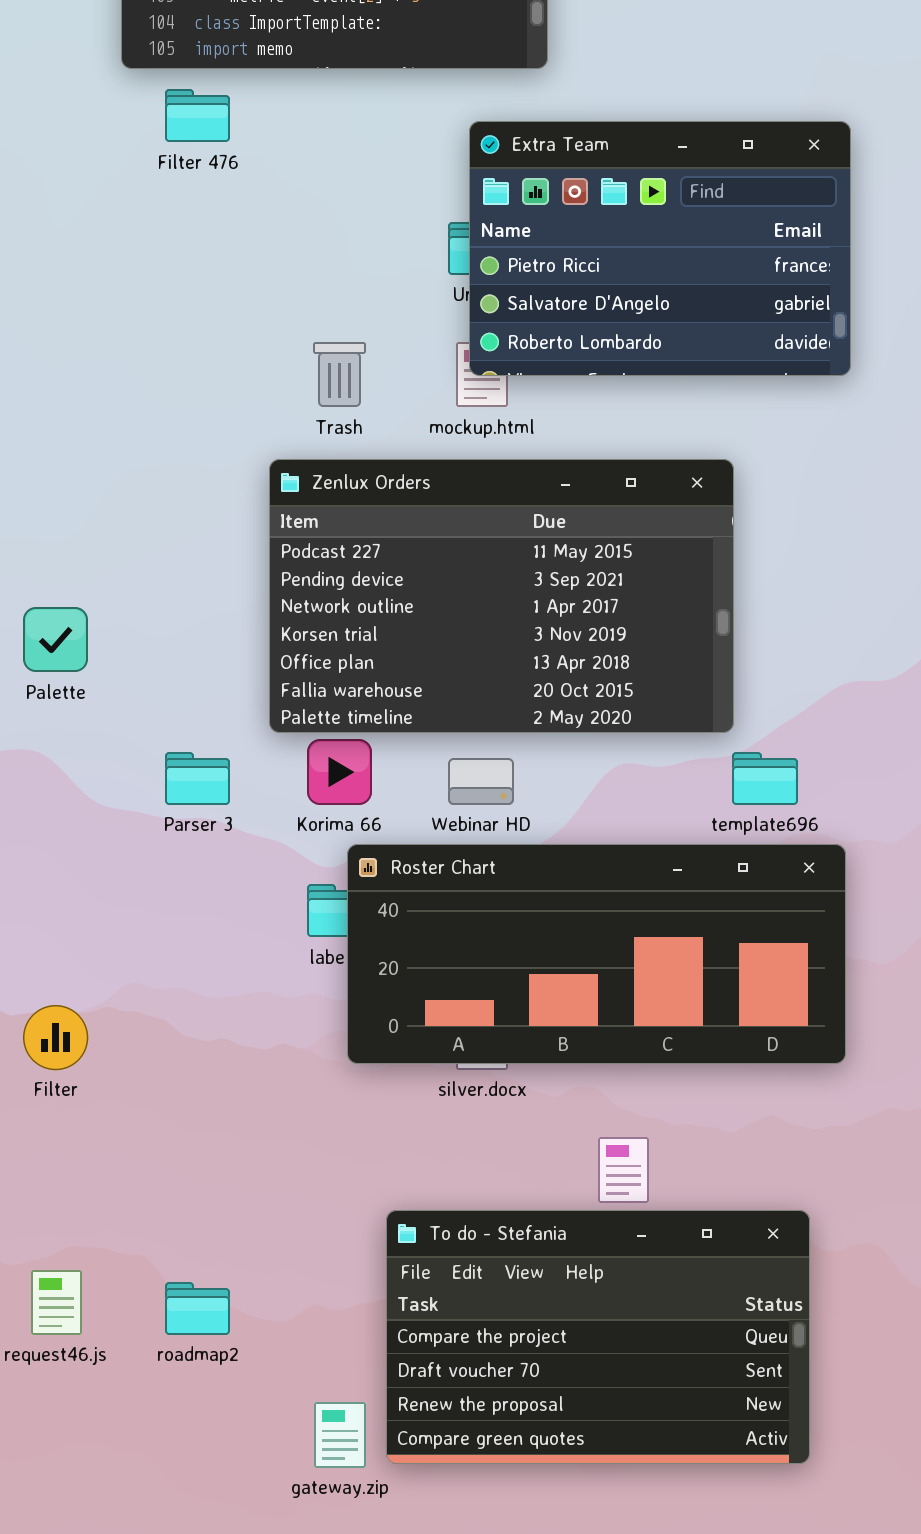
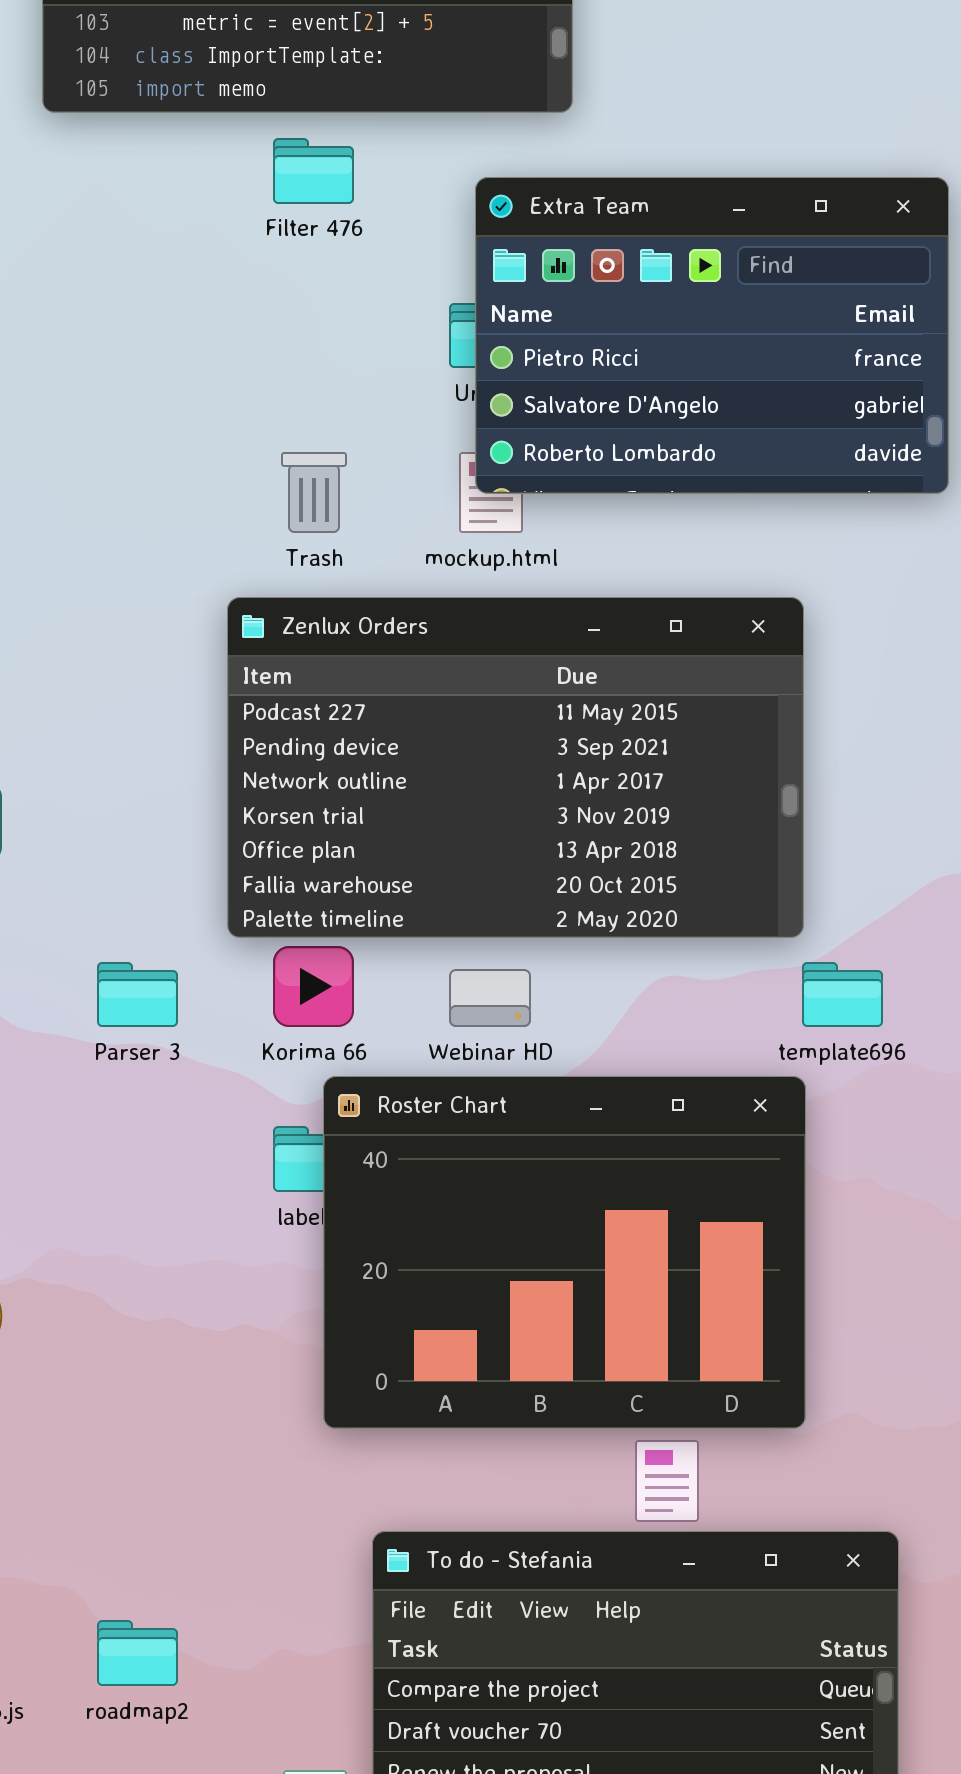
Filter 476: [165,89,230,142] -> [273,138,354,204], moved
Roster Chart: [347,844,846,1064] -> [323,1076,806,1429], resized

